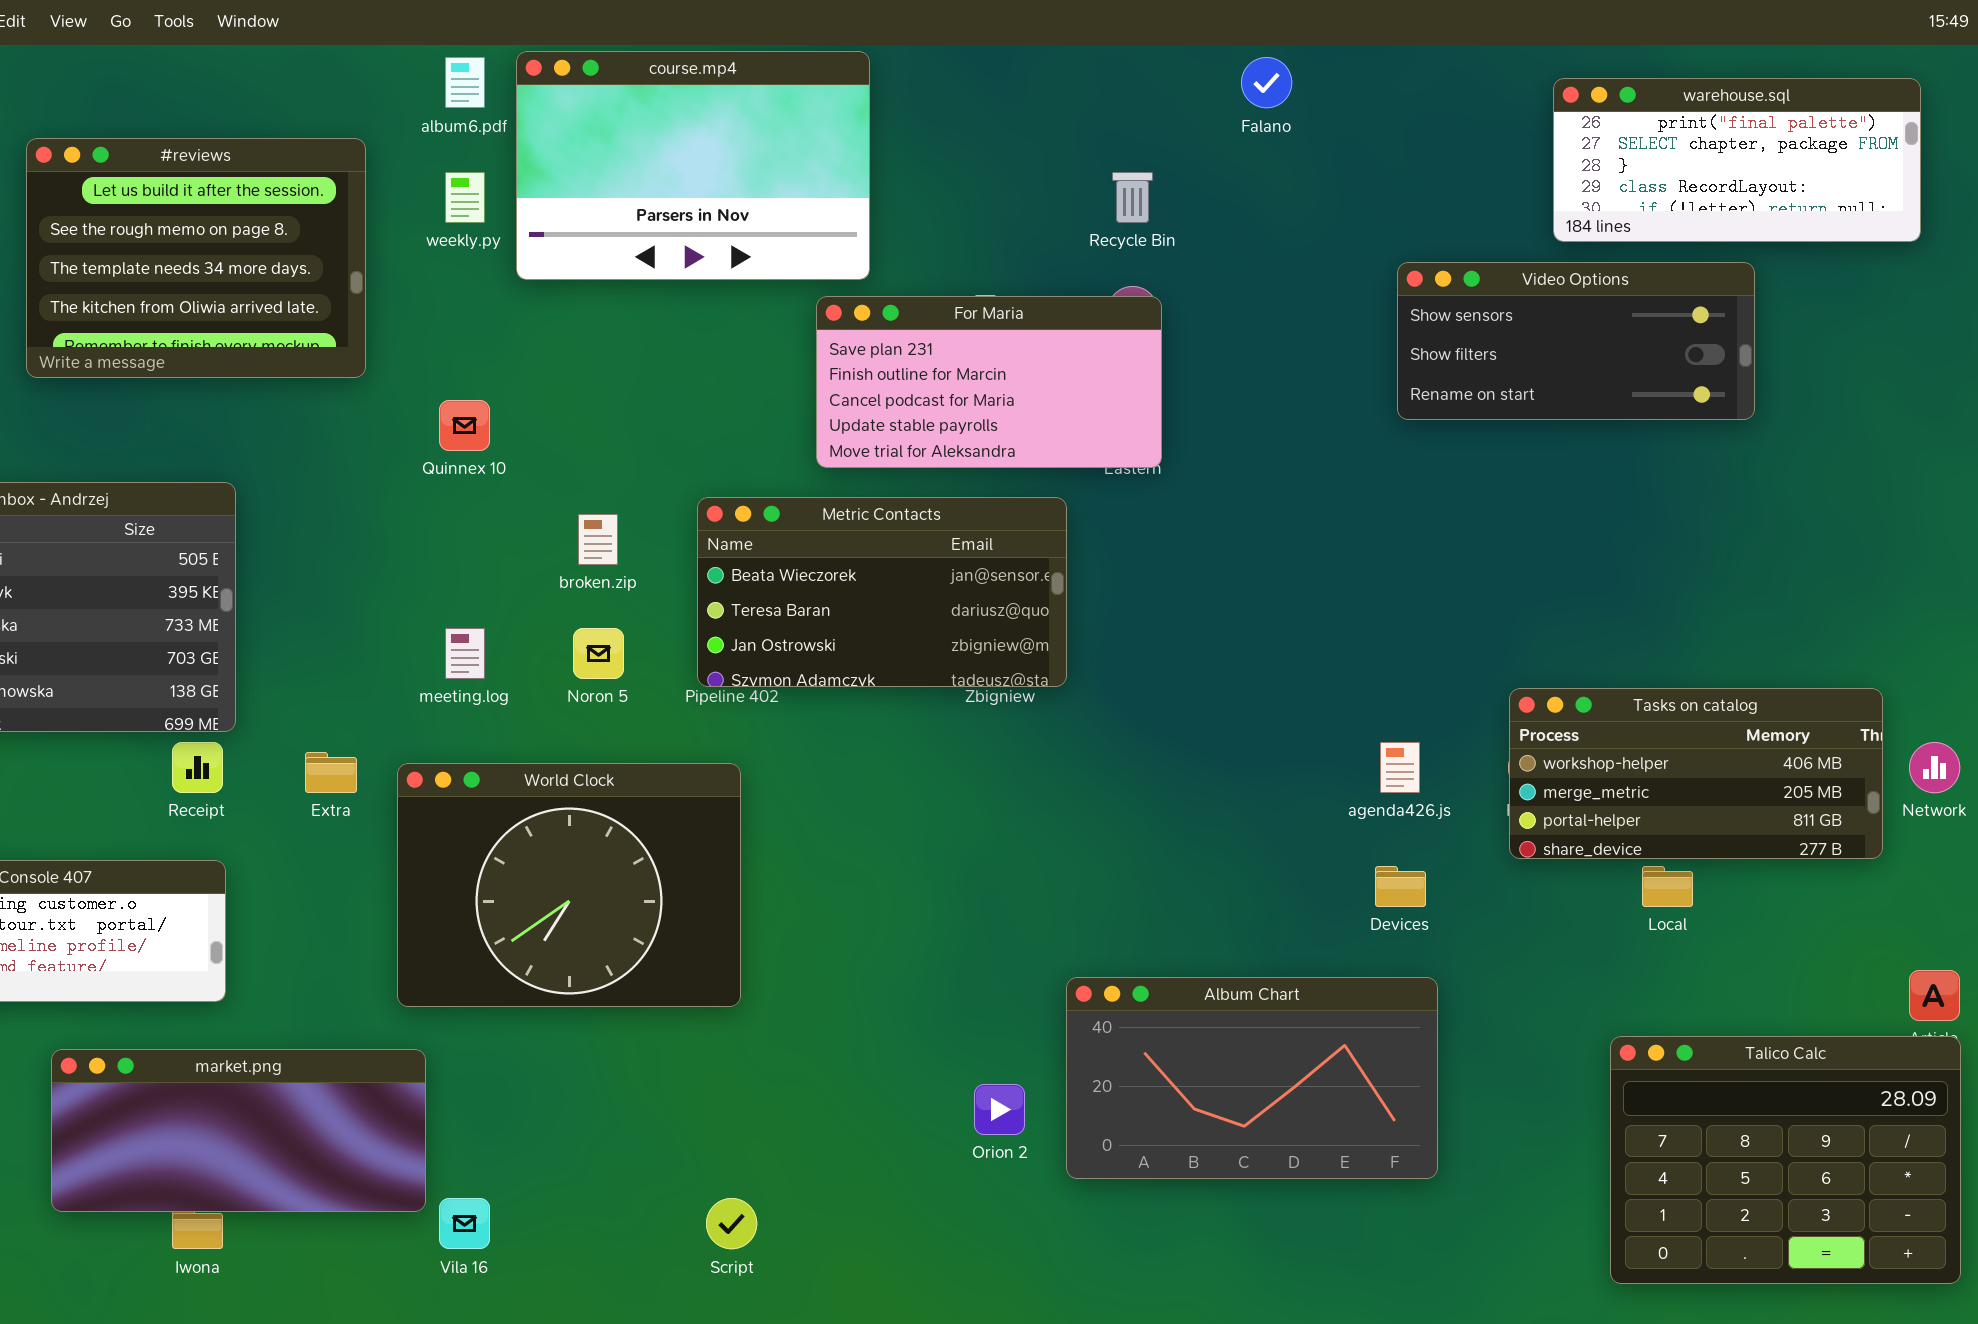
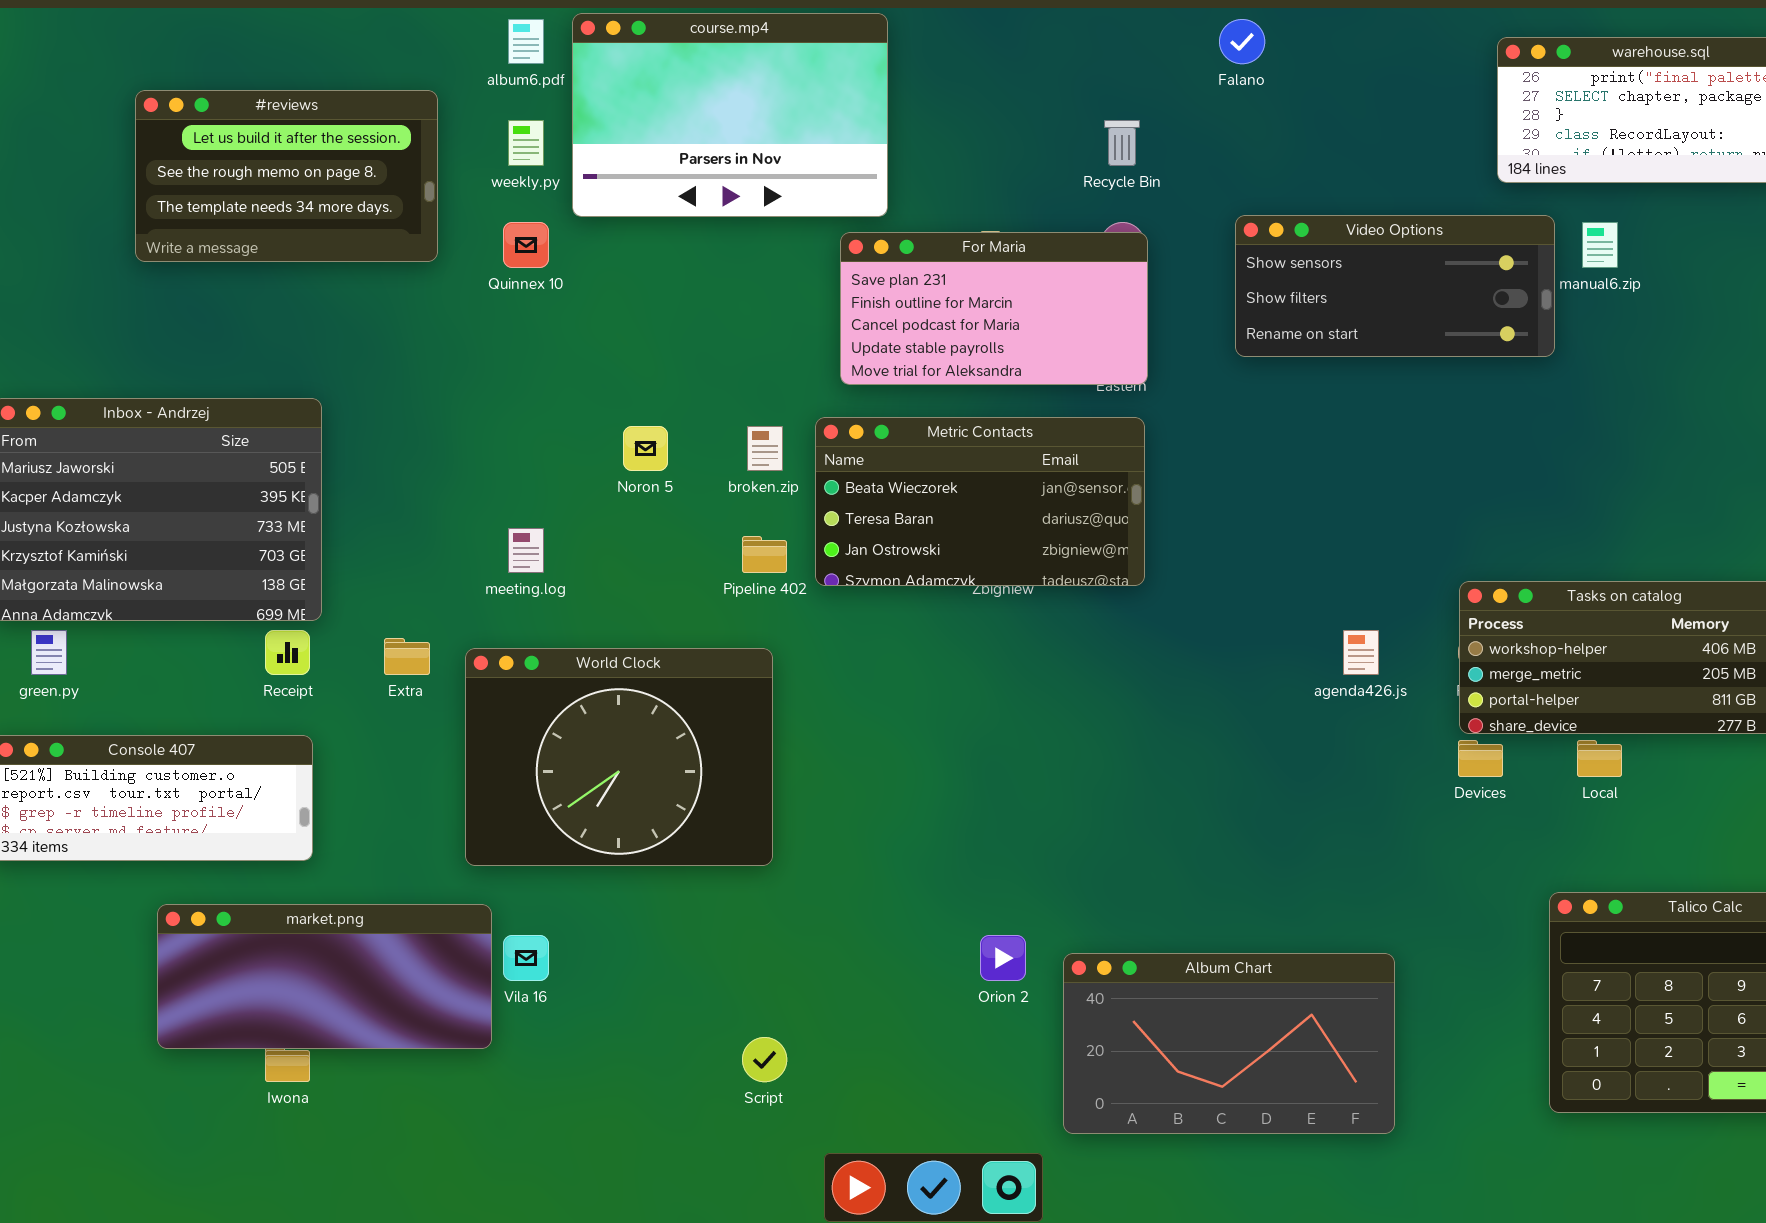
#reviews: [26,138,366,378] -> [135,90,438,262], resized
Video Options: [1397,262,1755,420] -> [1235,215,1555,357], moved
Quinnex 10: [439,400,490,451] -> [503,222,549,268], moved
Metric Contacts: [697,497,1067,687] -> [815,417,1145,586], moved
broken.zip: [578,514,618,565] -> [747,426,783,471], moved
Noron 5: [573,628,624,679] -> [623,426,668,471], moved
Devices: [1375,866,1426,907] -> [1458,740,1503,777], moved
Album Chart: [1066,977,1438,1179] -> [1063,953,1395,1134], moved
Vila 16: [439,1198,490,1249] -> [503,935,549,981], moved

